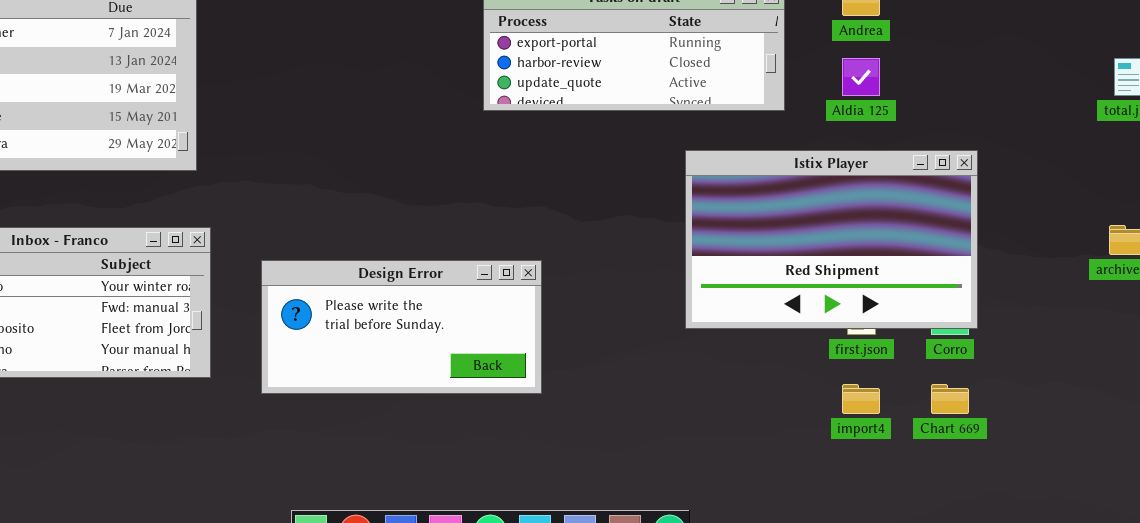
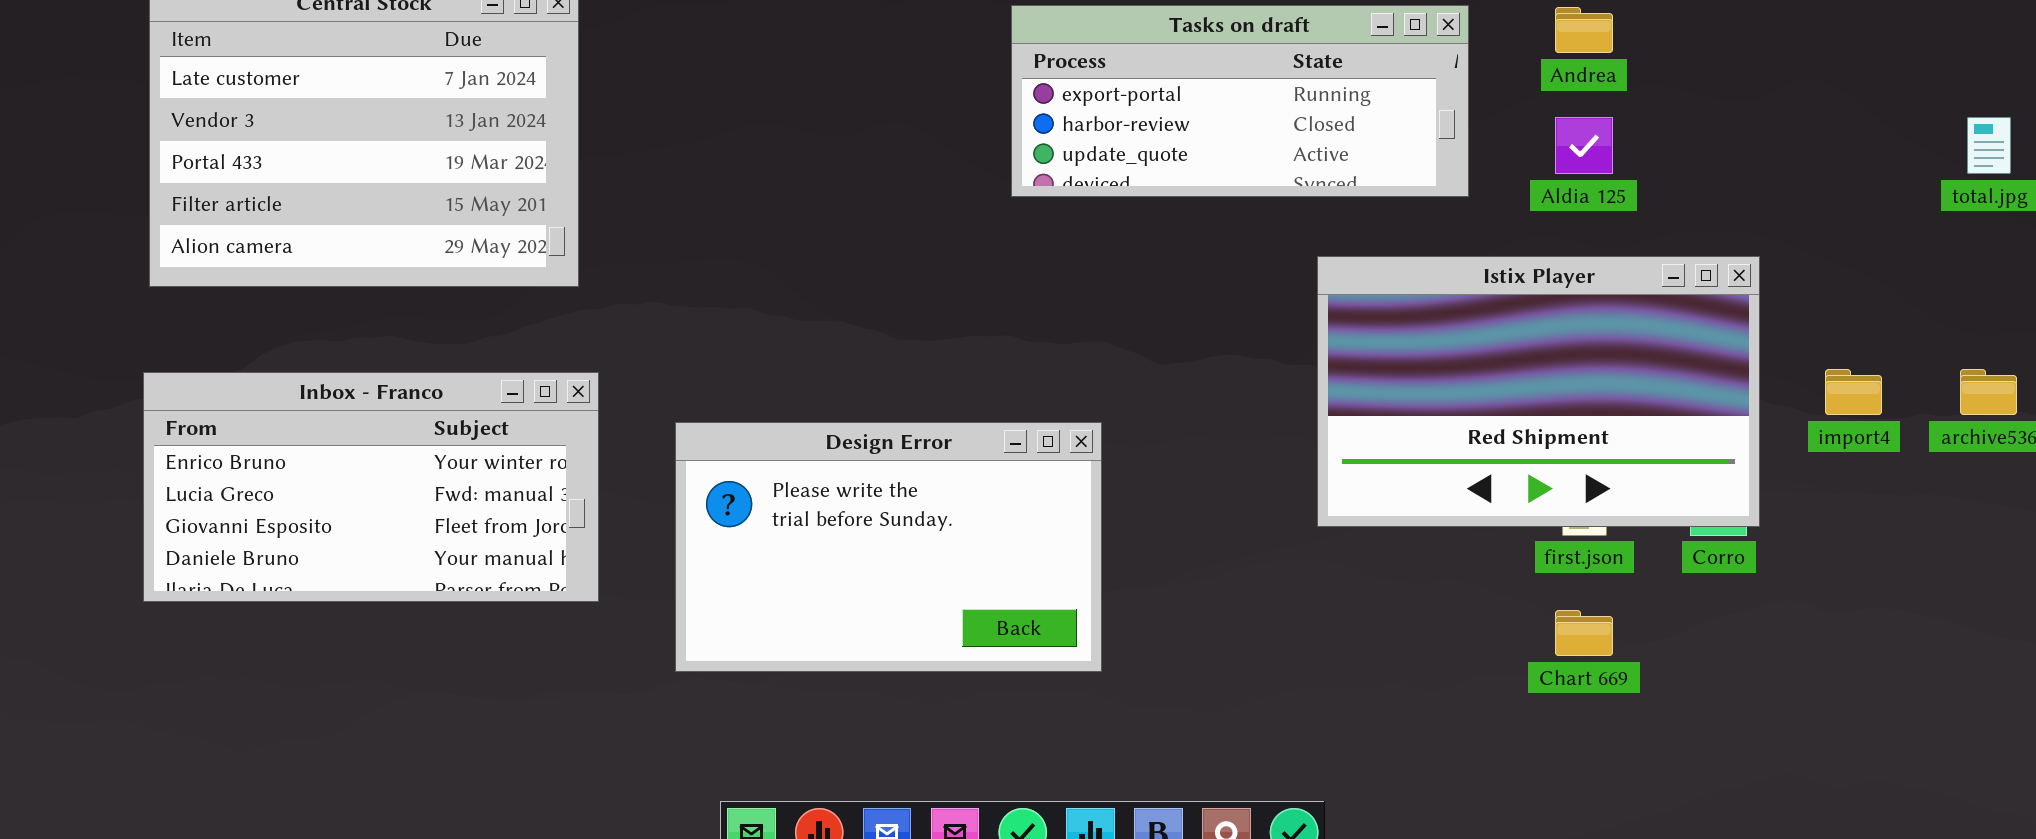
Design Error: [261,260,542,394] -> [675,422,1102,672], resized
import4: [842,384,880,414] -> [1825,369,1882,415], moved
Chart 669: [931,384,969,414] -> [1555,610,1613,656], moved

